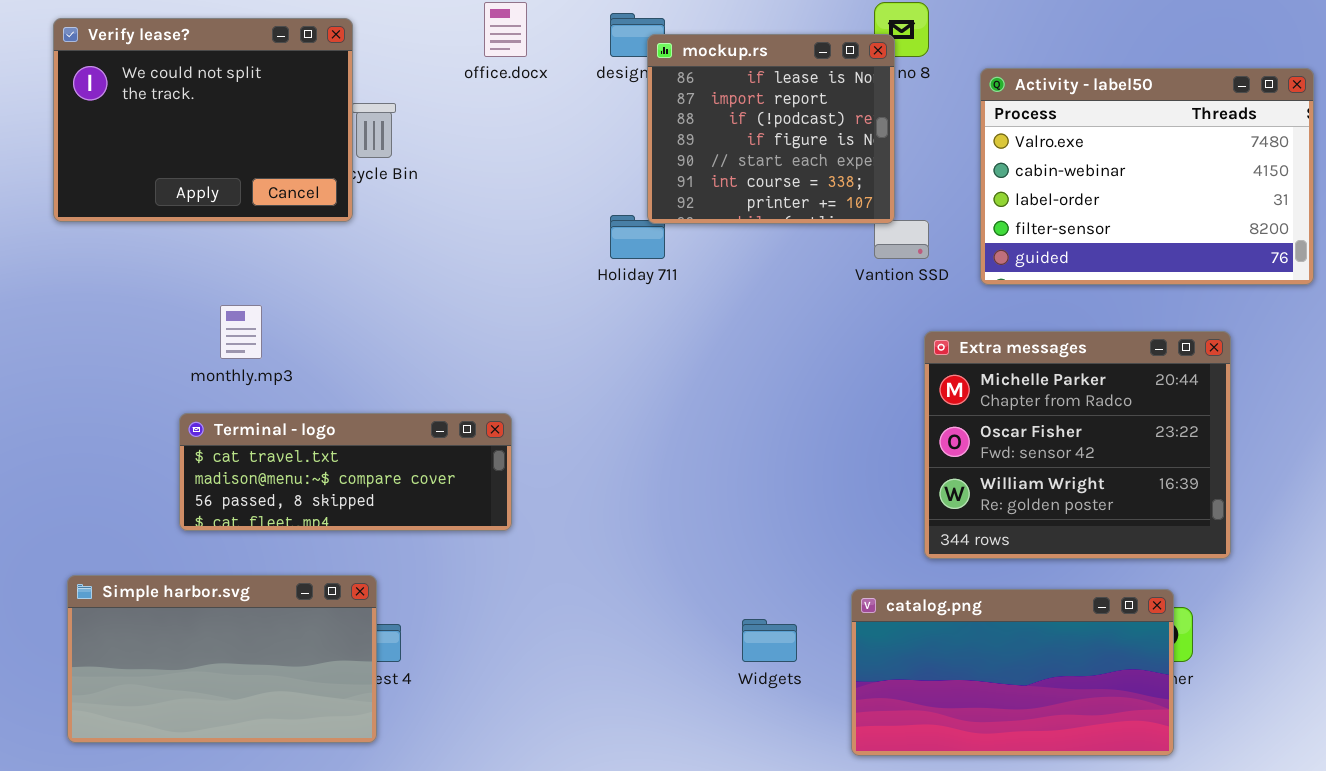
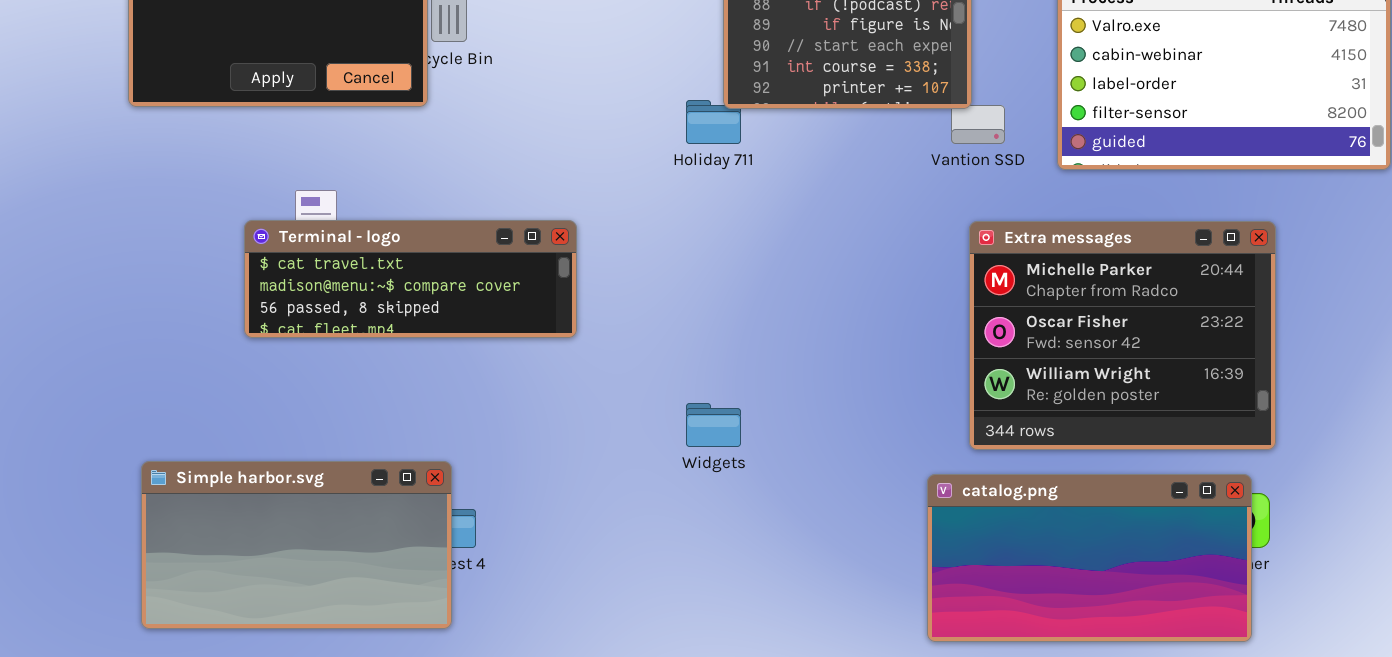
Extra messages: [924,331,1231,559] -> [969,221,1276,450], moved
Terminal - logo: [179,413,512,531] -> [244,220,577,338], moved
Widgets: [742,619,797,662] -> [686,403,741,447], moved

